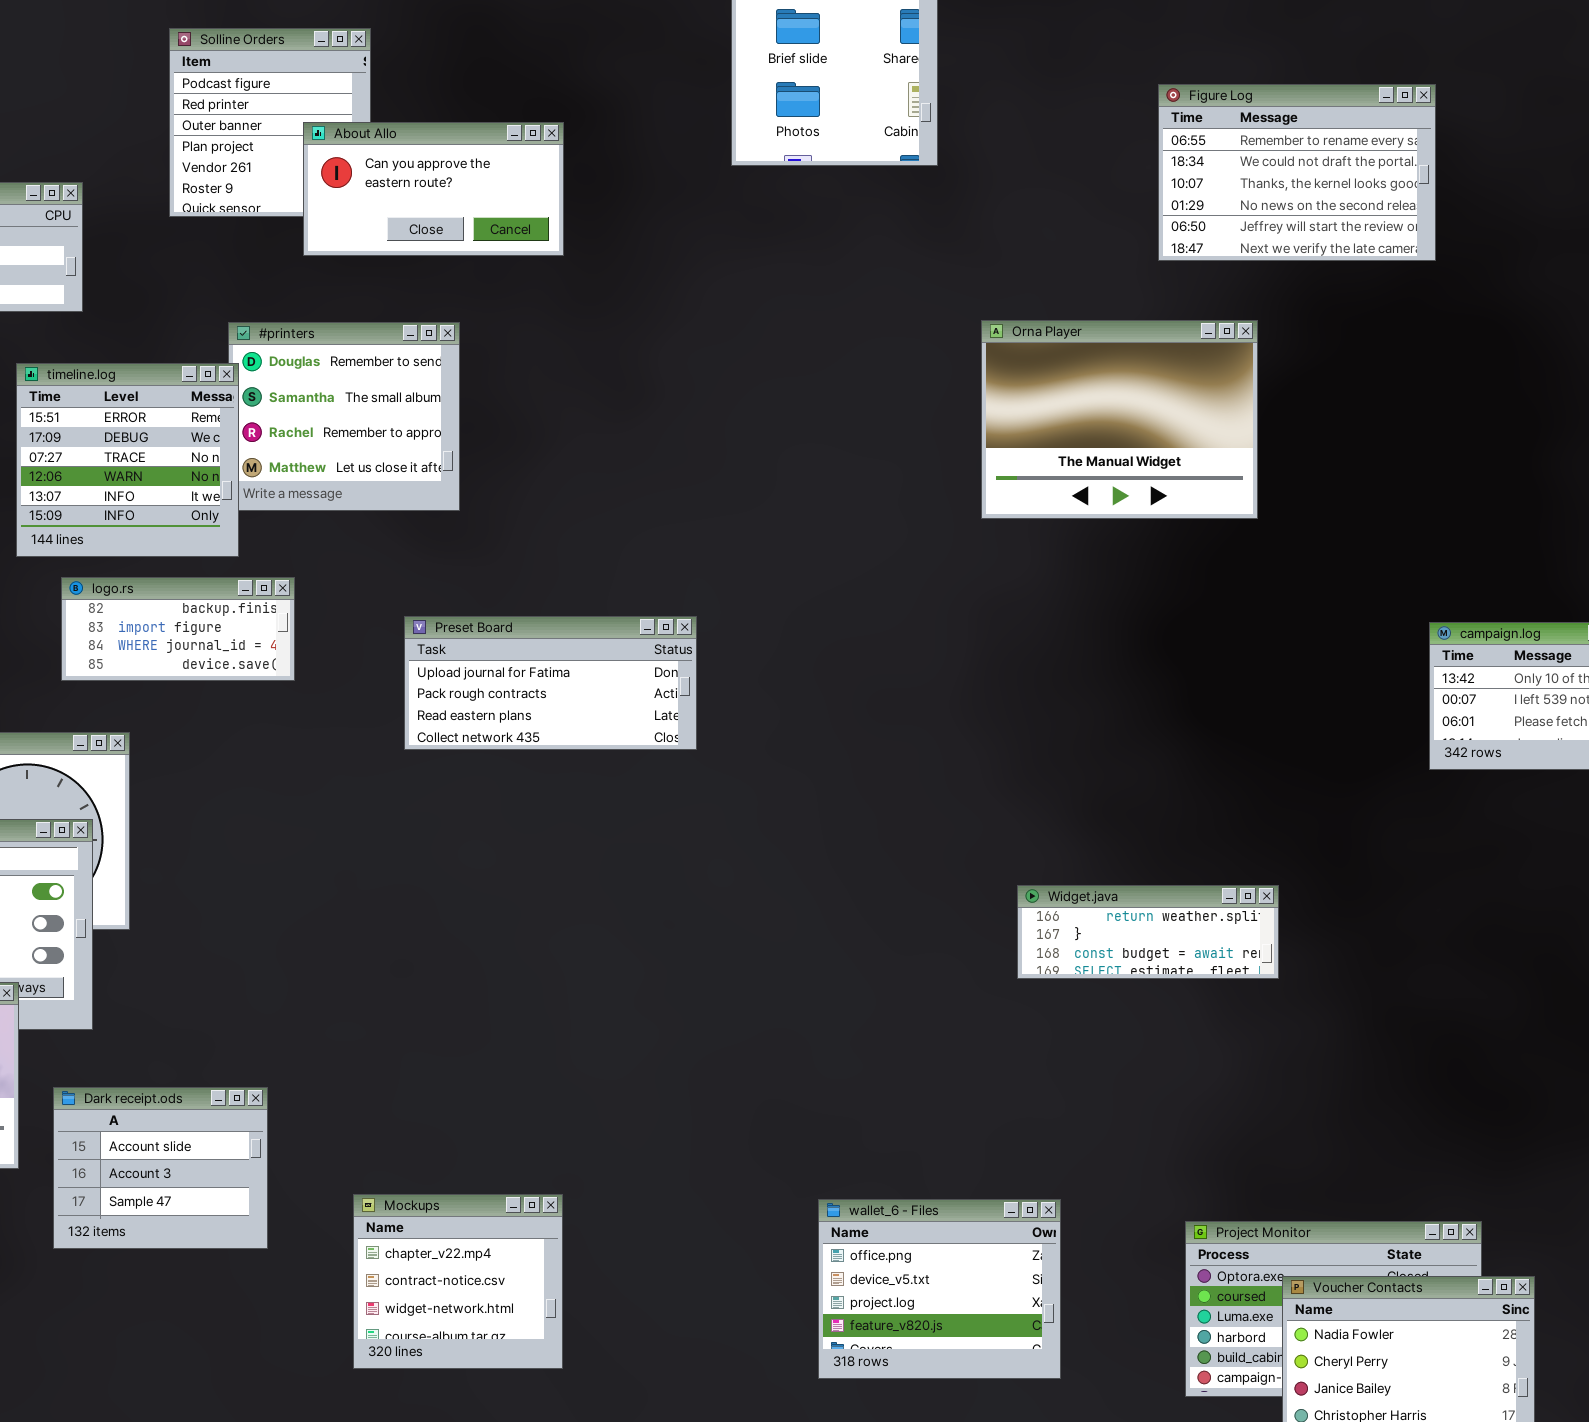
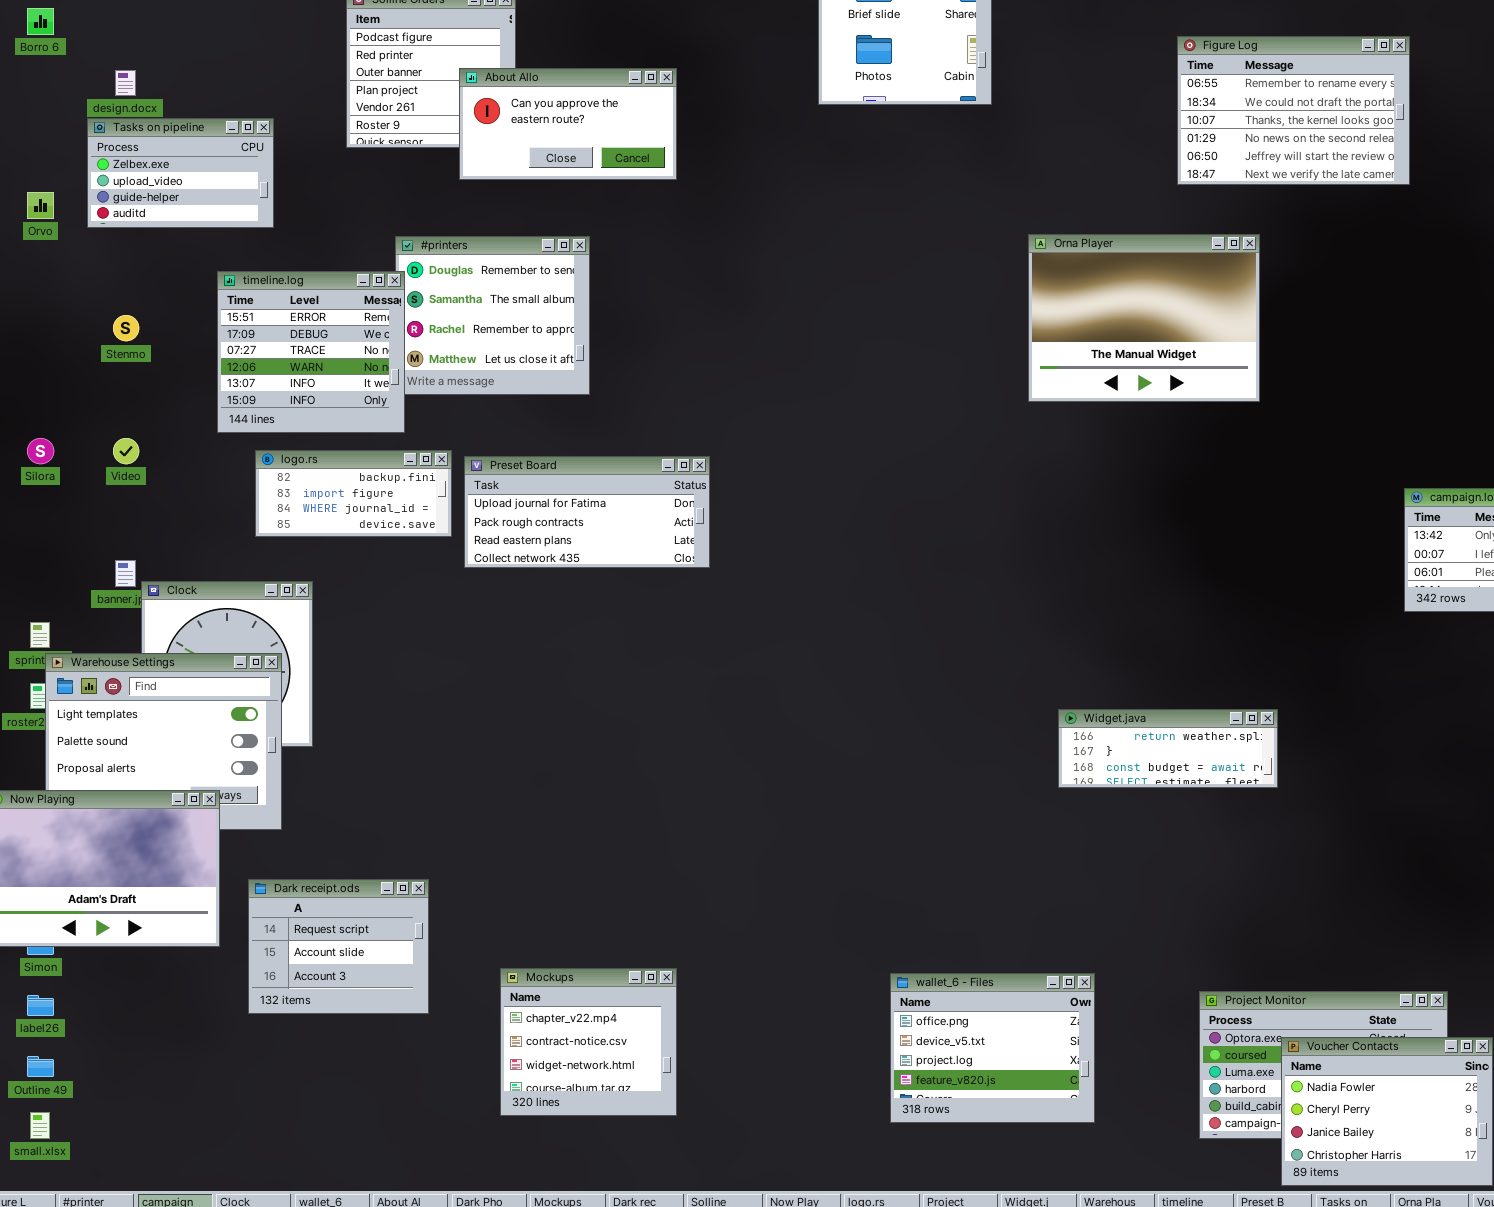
Preset Board: [404,616,697,750] -> [464,456,710,568], moved
Dark receipt.ods: [53,1087,268,1249] -> [248,879,429,1014], scrolled up 1 row

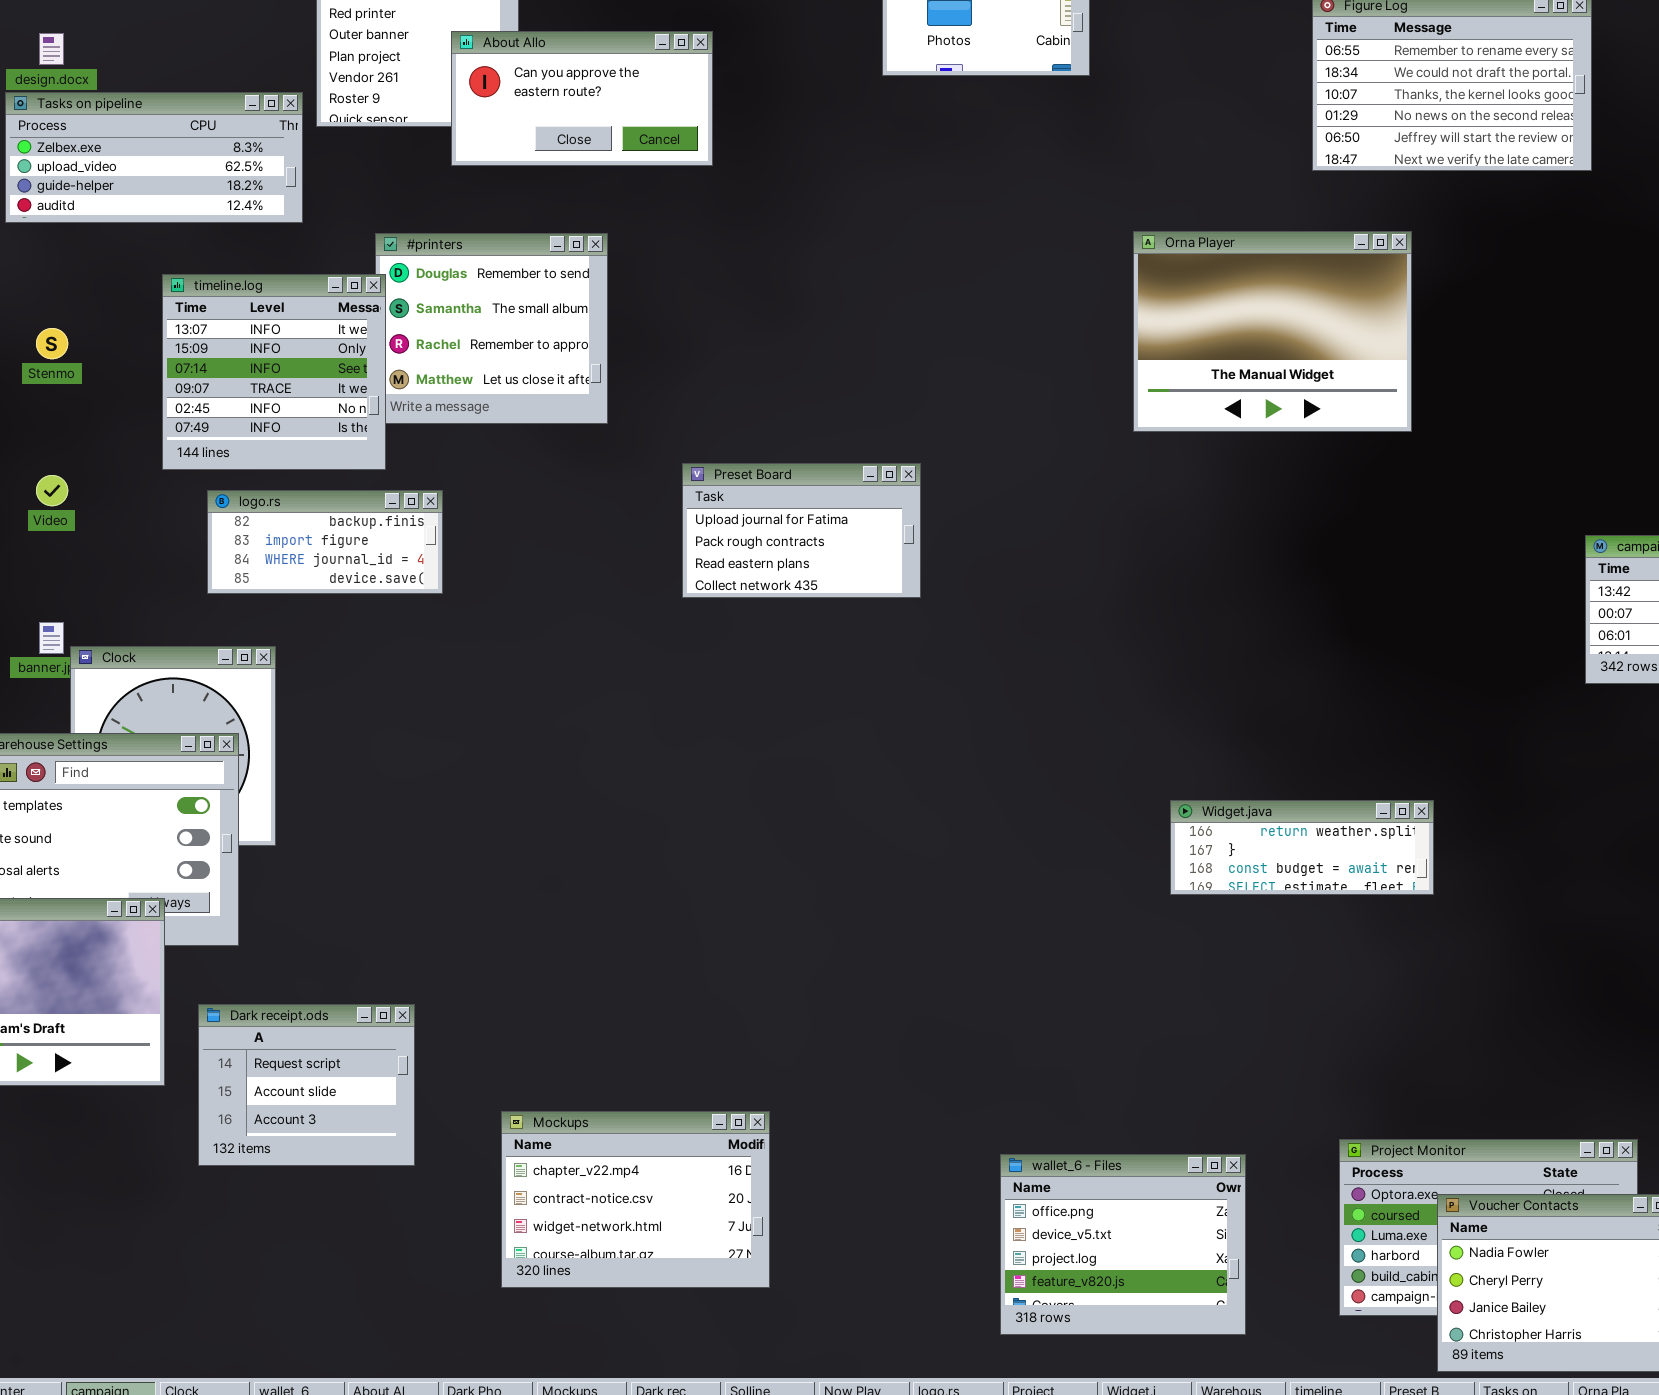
Tasks on pipeline: [87,118,274,228] -> [5,92,303,223], resized
timeline.log: [217,271,405,433] -> [162,274,386,470], scrolled down 4 rows
Preset Board: [464,456,710,568] -> [682,463,921,598], moved, resized
Mockups: [500,968,677,1116] -> [501,1111,770,1288], resized
wallet_6 - Files: [890,973,1095,1123] -> [1000,1154,1246,1335], moved

